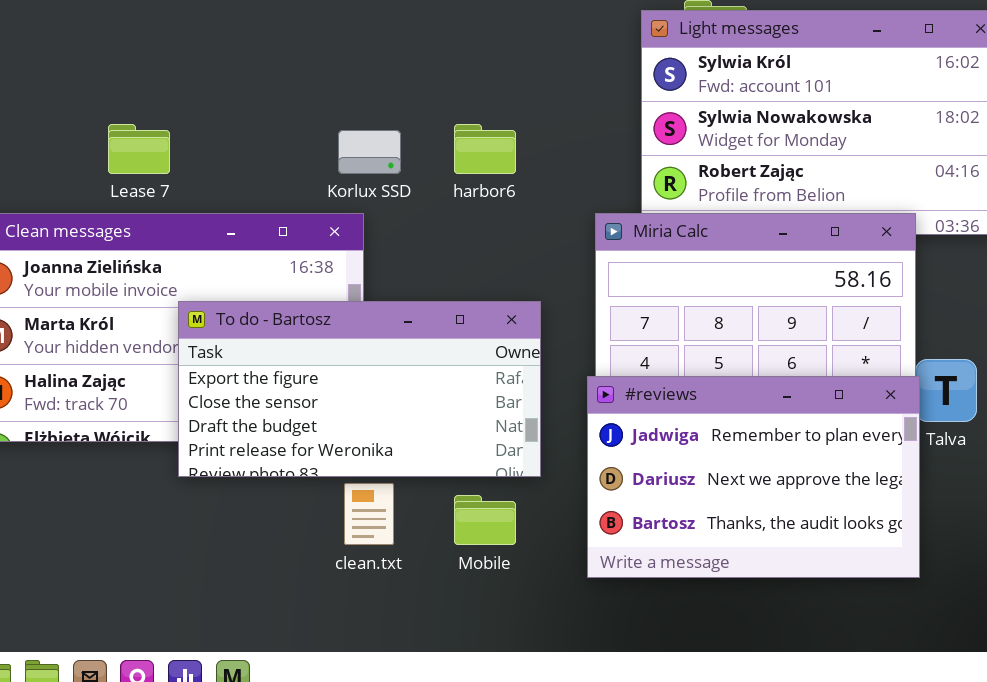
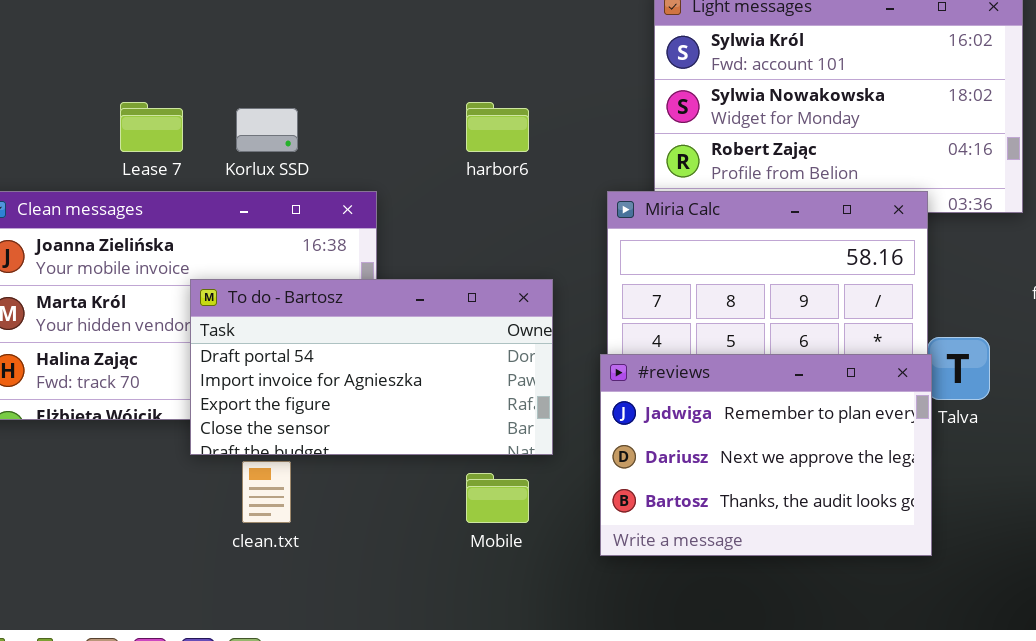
Korlux SSD: [338,130,401,174] -> [236,108,298,152], moved
To do - Bartosz: [178,301,541,477] -> [190,279,553,455], scrolled up 2 rows
clean.txt: [344,483,394,545] -> [242,461,291,523], moved

